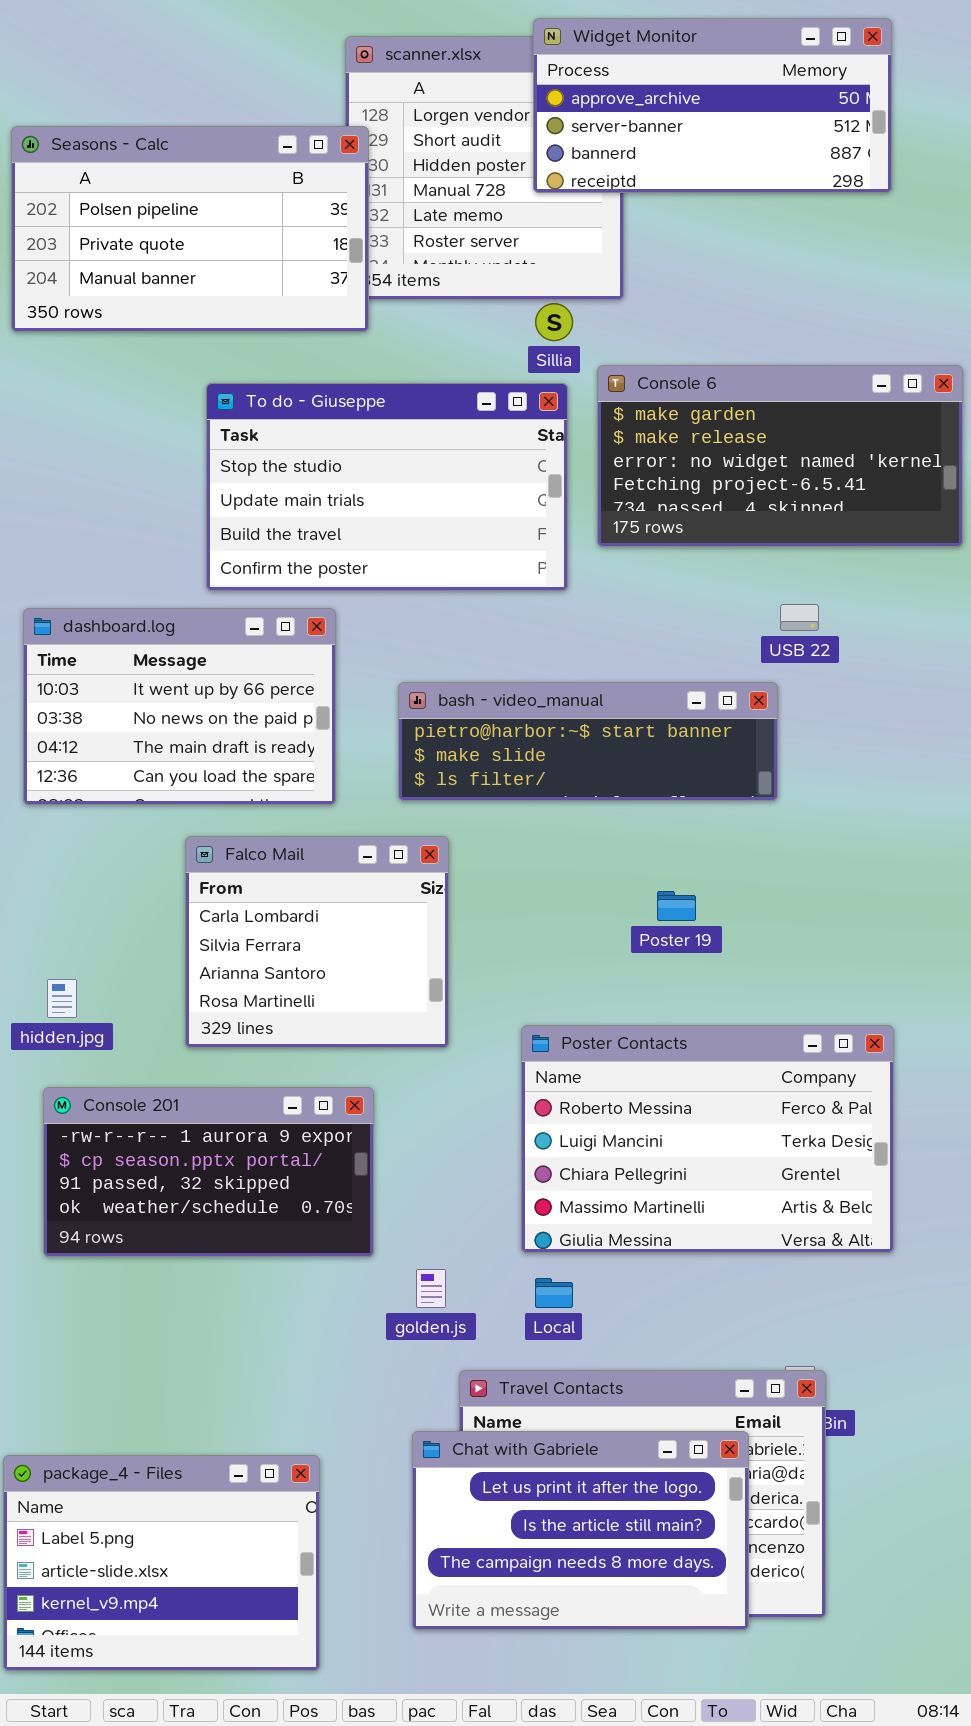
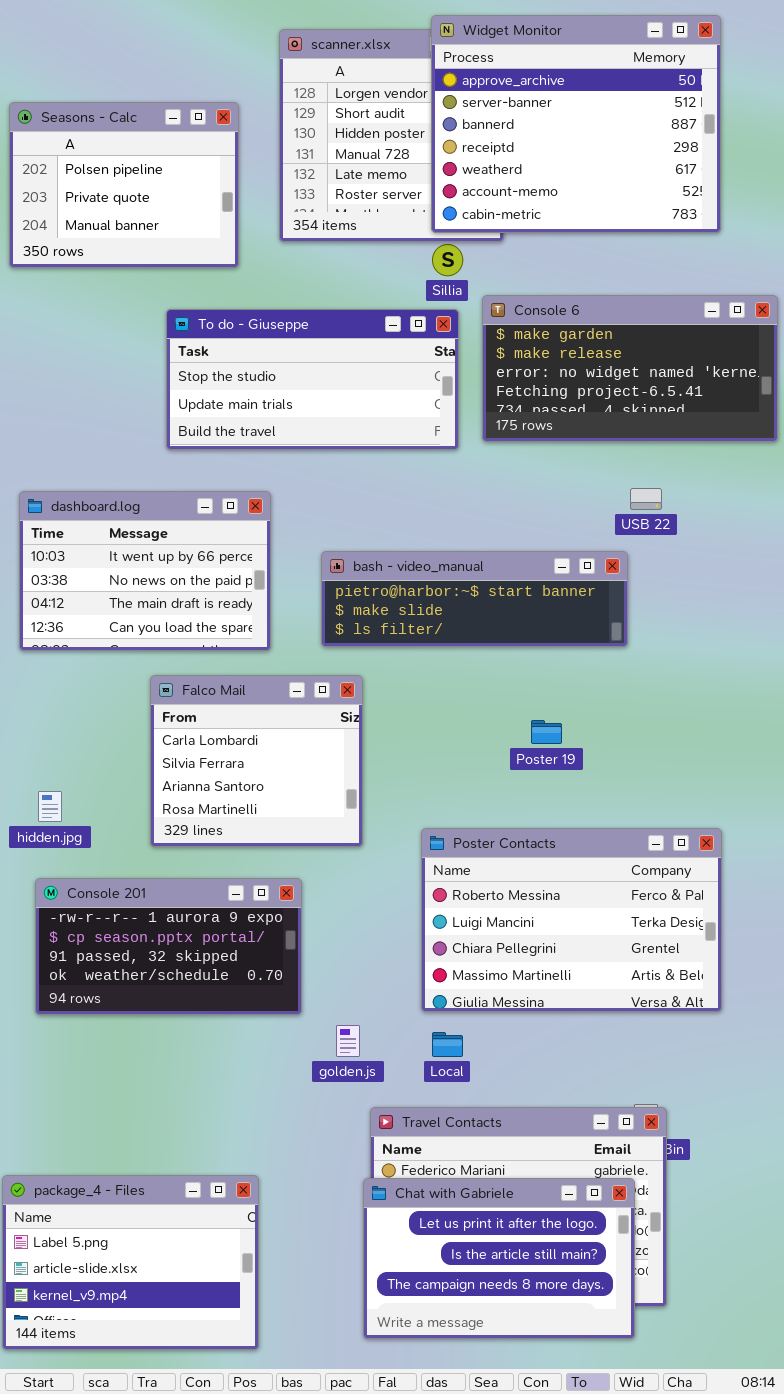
Widget Monitor: [533,18,892,193] -> [431,15,721,233], resized
Seasons - Calc: [11,126,369,332] -> [9,102,239,268], resized
To do - Giuseppe: [206,383,568,591] -> [166,309,459,450], resized
Chat with Gabriele: [412,1431,749,1630] -> [363,1178,635,1339], moved

